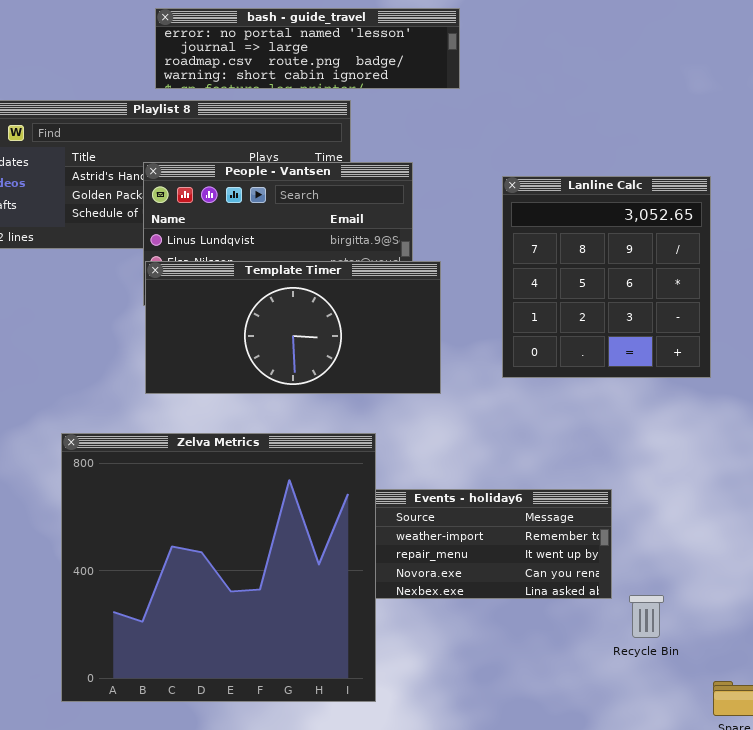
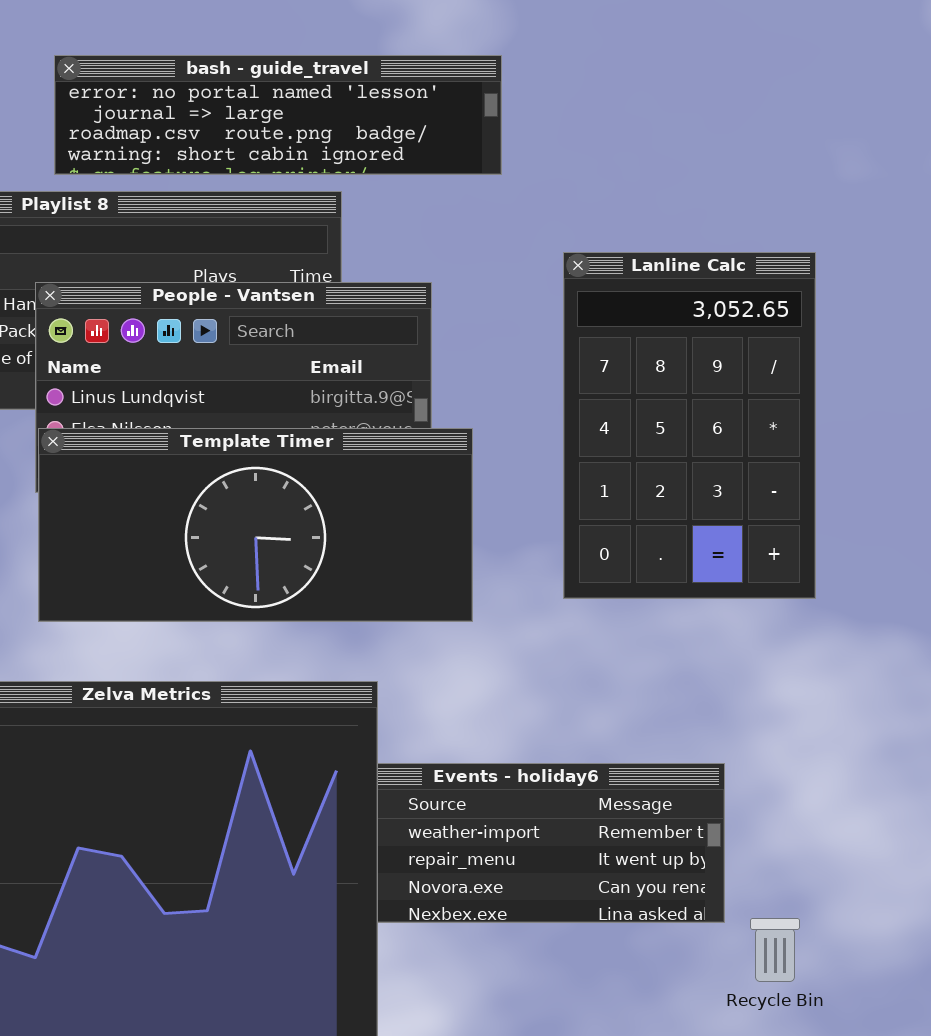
Lanline Calc: [502,176,711,378] -> [563,252,816,599], resized

